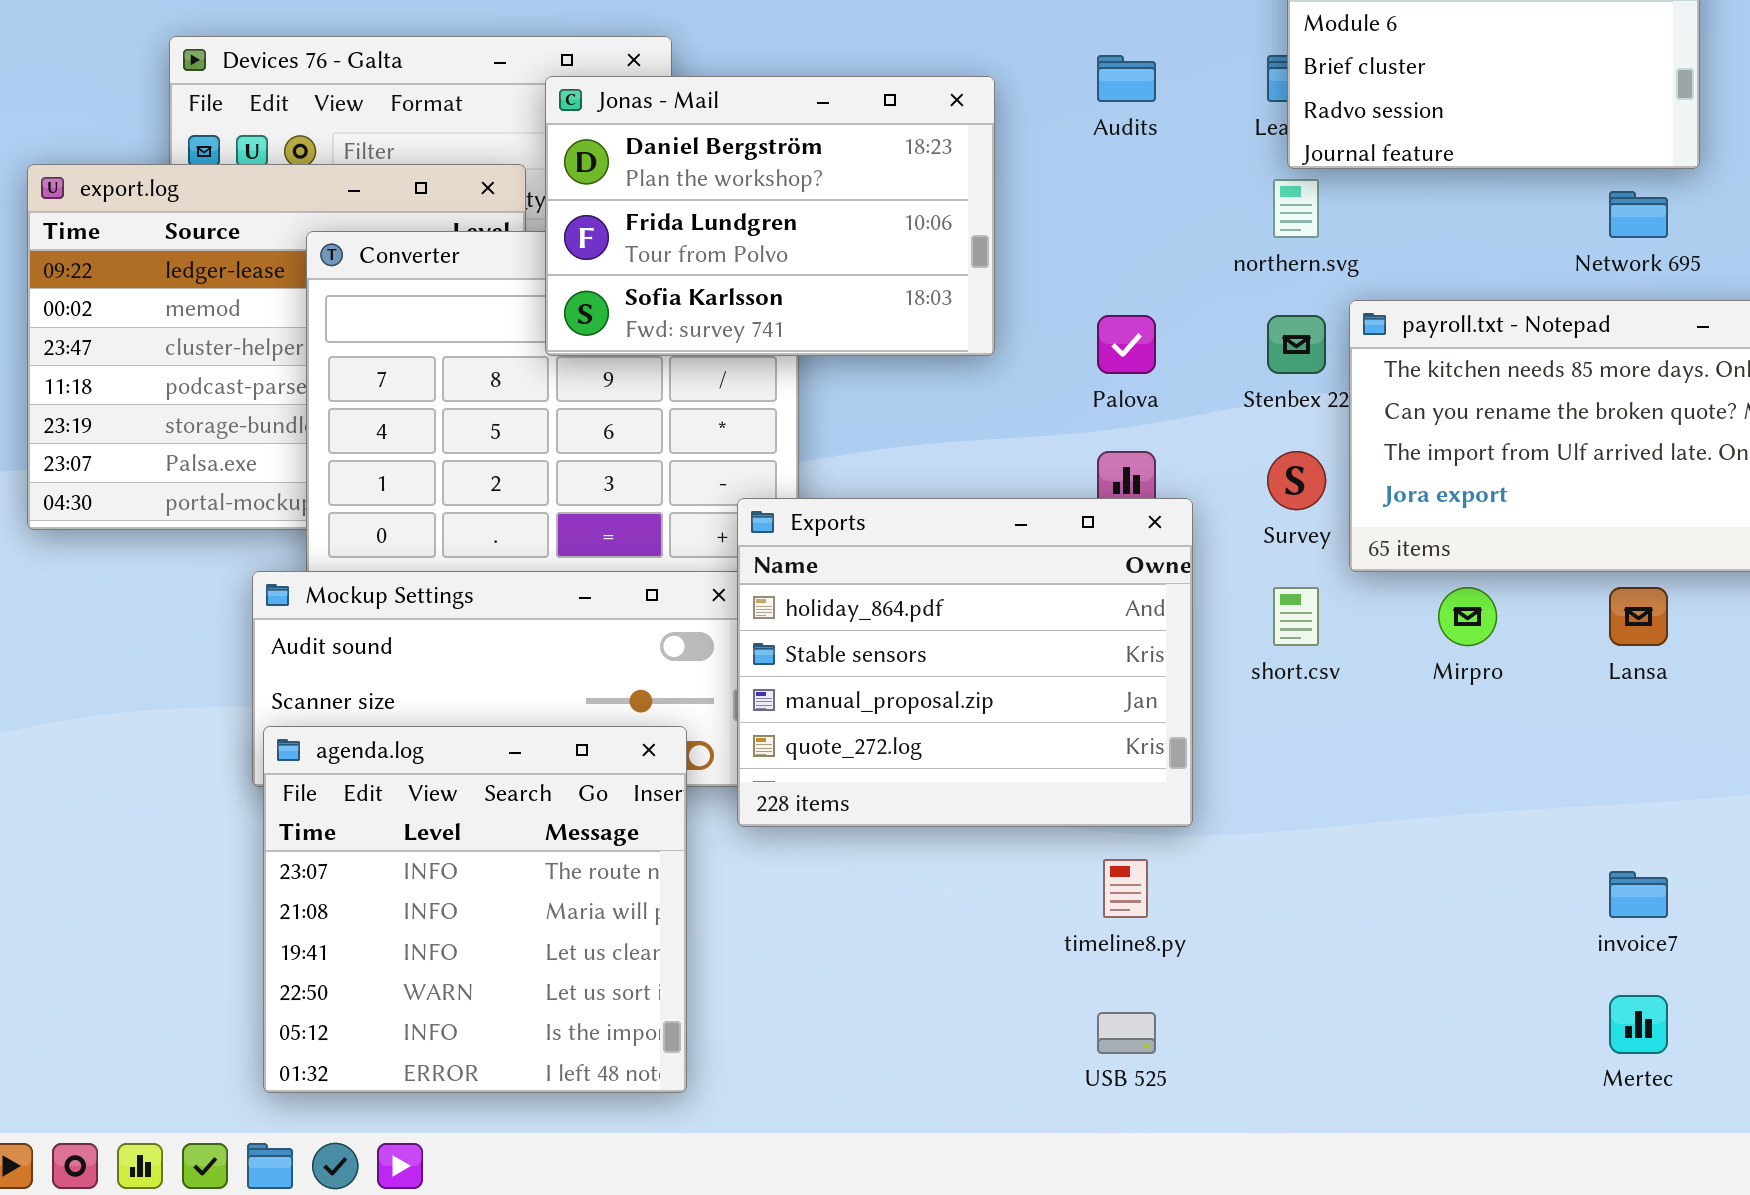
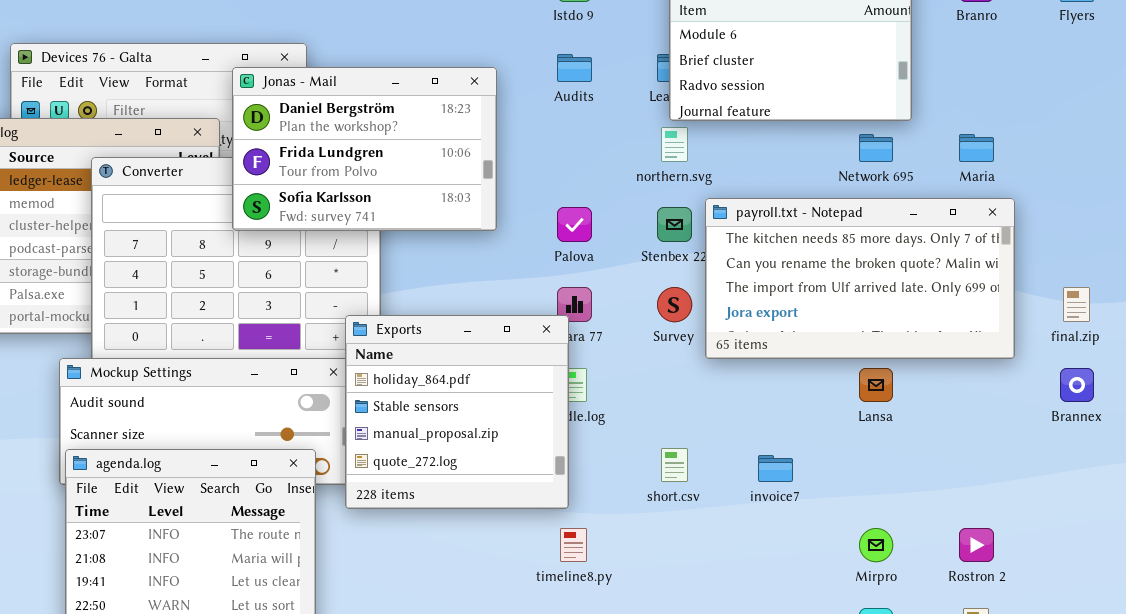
Exports: [737,498,1193,827] -> [345,315,569,509], resized
short.csv: [1273,587,1319,646] -> [661,448,688,482], moved
Mirpro: [1438,587,1497,646] -> [859,528,893,562], moved
invoice7: [1609,871,1668,918] -> [758,455,793,482], moved

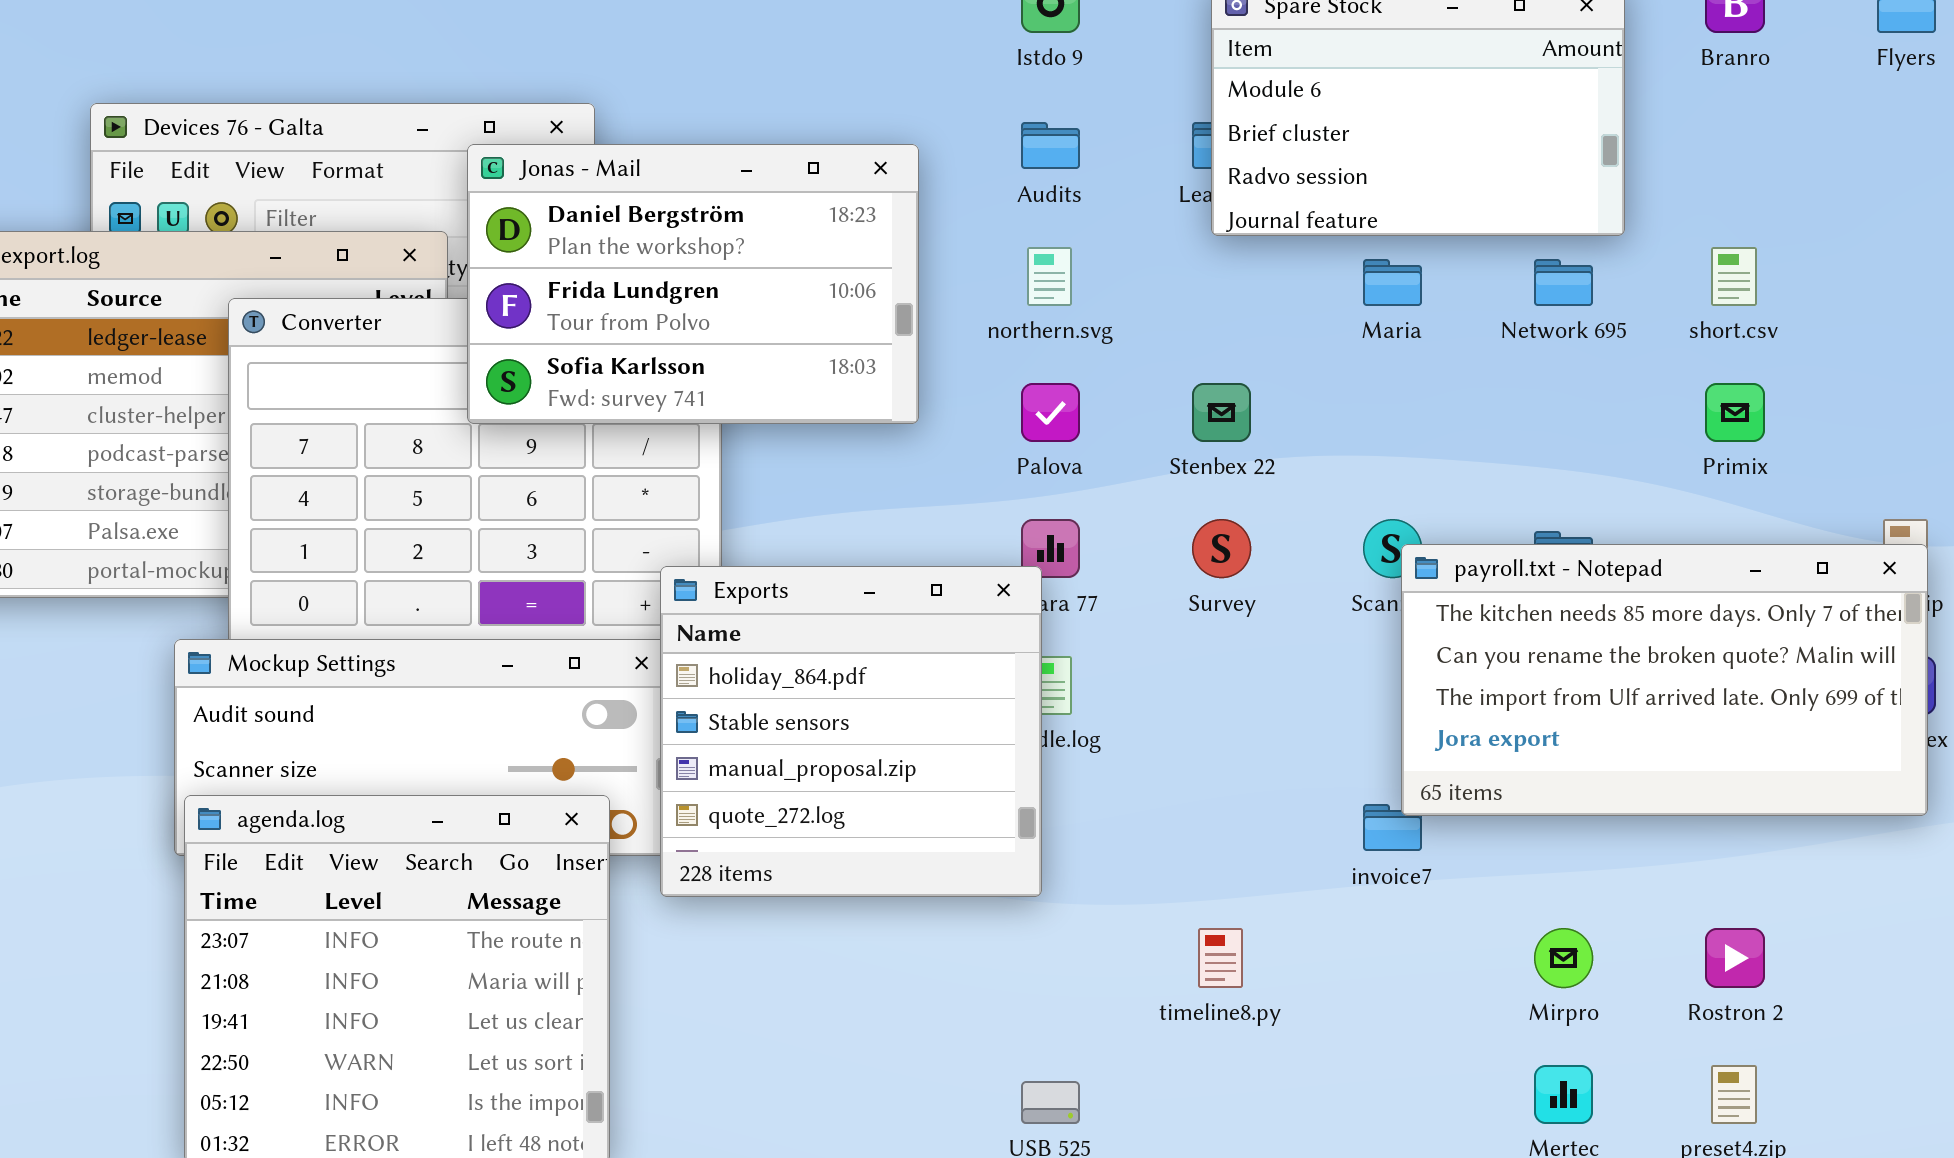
northern.svg: [661,127,688,162] -> [1027,247,1072,306], moved
Maria: [959,134,994,162] -> [1363,259,1422,306], moved
payroll.txt - Notepad: [705,198,1015,359] -> [1401,544,1928,816], moved
short.csv: [661,448,688,482] -> [1711,247,1757,306], moved
timeline8.py: [560,528,587,562] -> [1198,928,1243,988], moved

